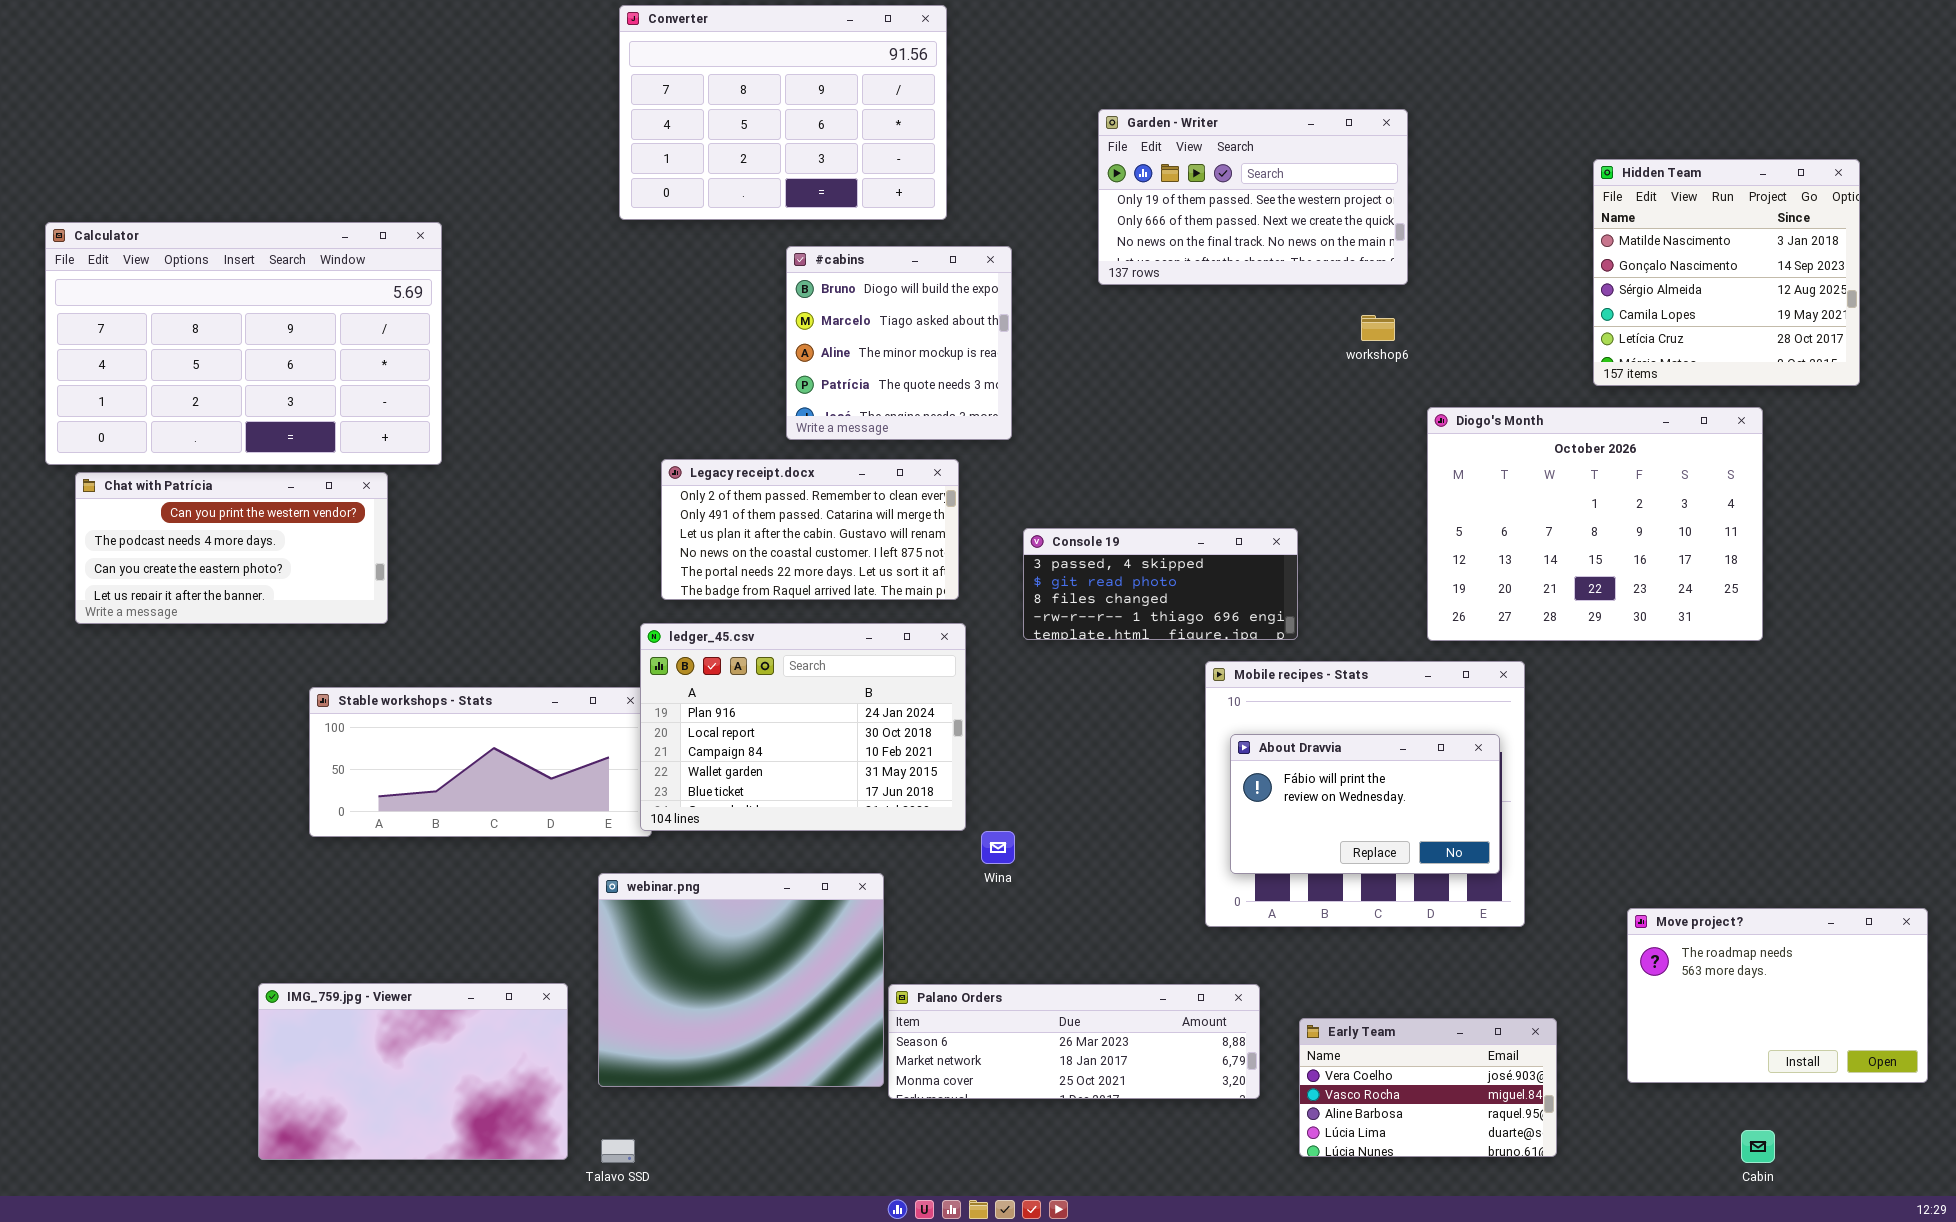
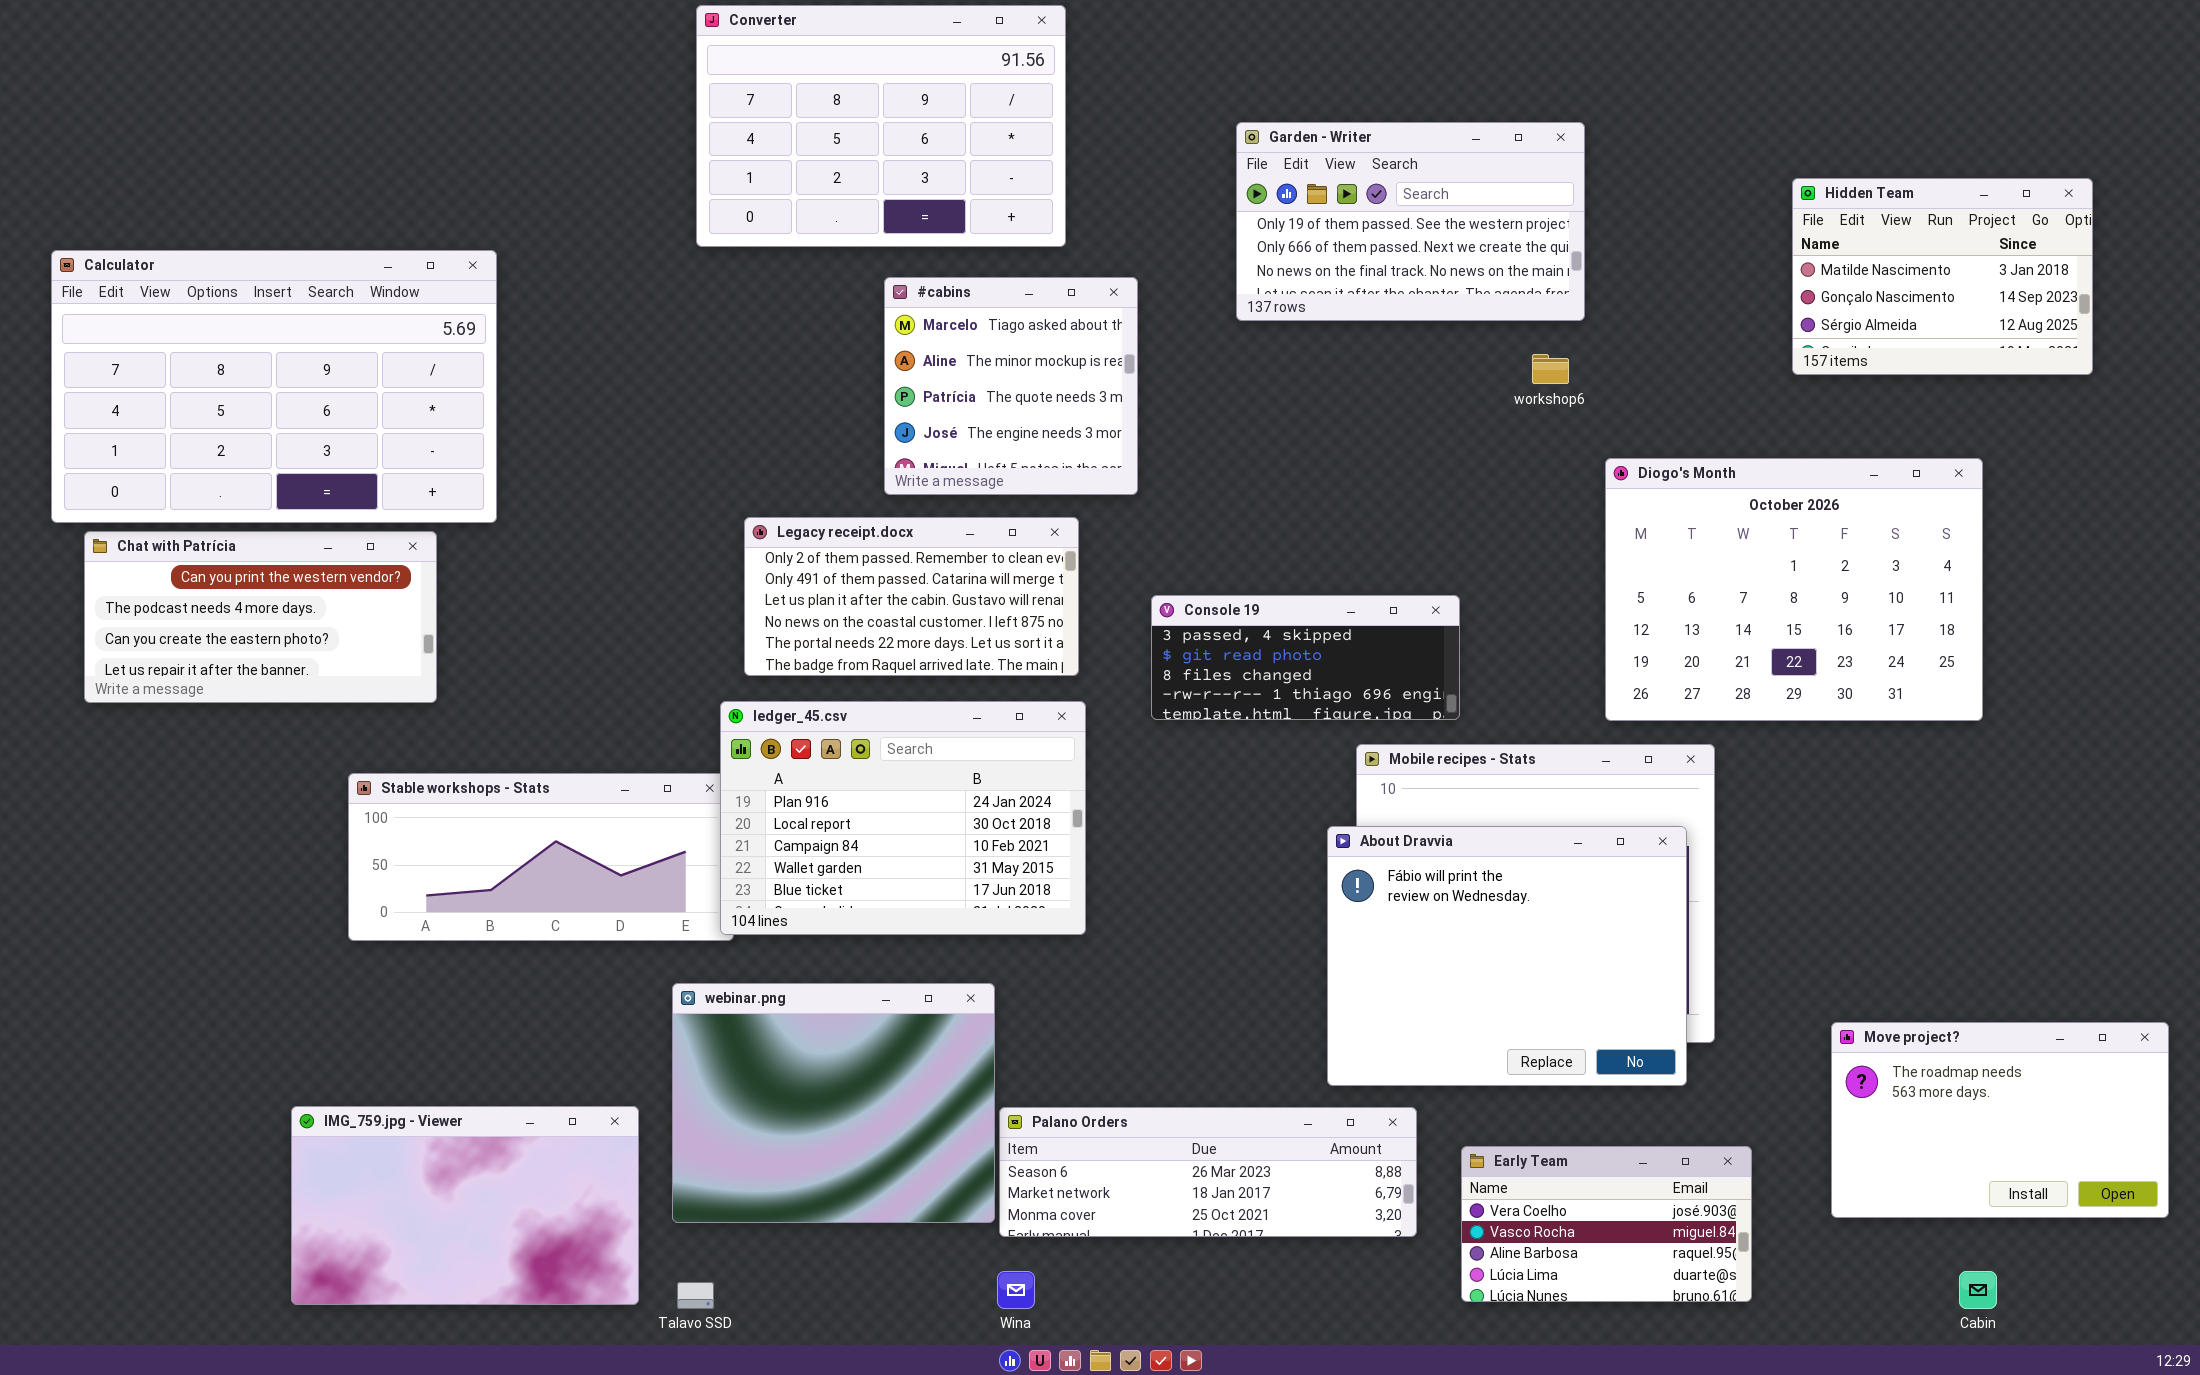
Hidden Team: [1593,159,1860,386] -> [1792,178,2093,375], resized
#cabins: [786,246,1012,440] -> [884,277,1138,495], scrolled down 1 row
About Dravvia: [1230,734,1500,874] -> [1327,826,1687,1086], resized
Wina: [981,831,1015,864] -> [997,1271,1035,1309], moved

